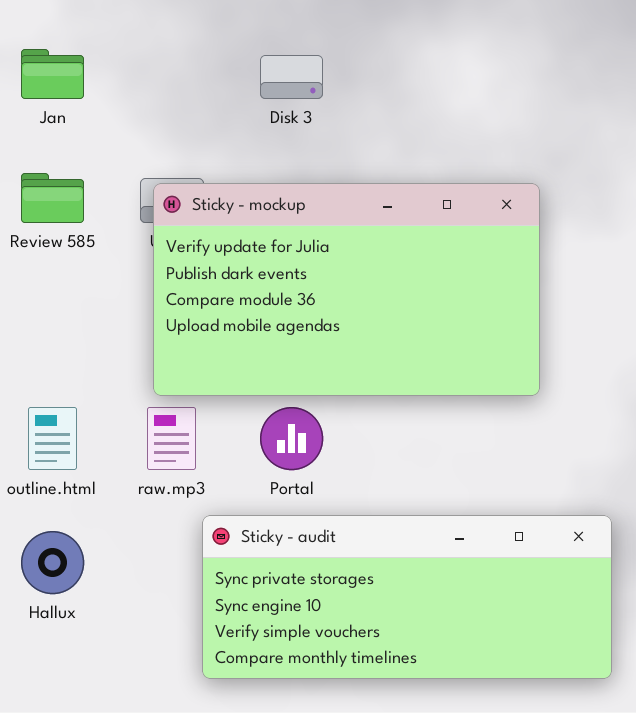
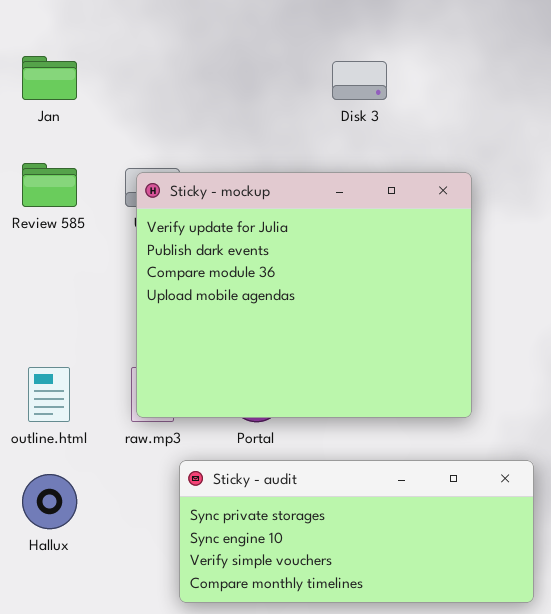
Disk 3: [260,55,323,99] -> [332,61,387,100], moved
Sticky - mockup: [153,183,540,396] -> [136,172,472,418], resized

